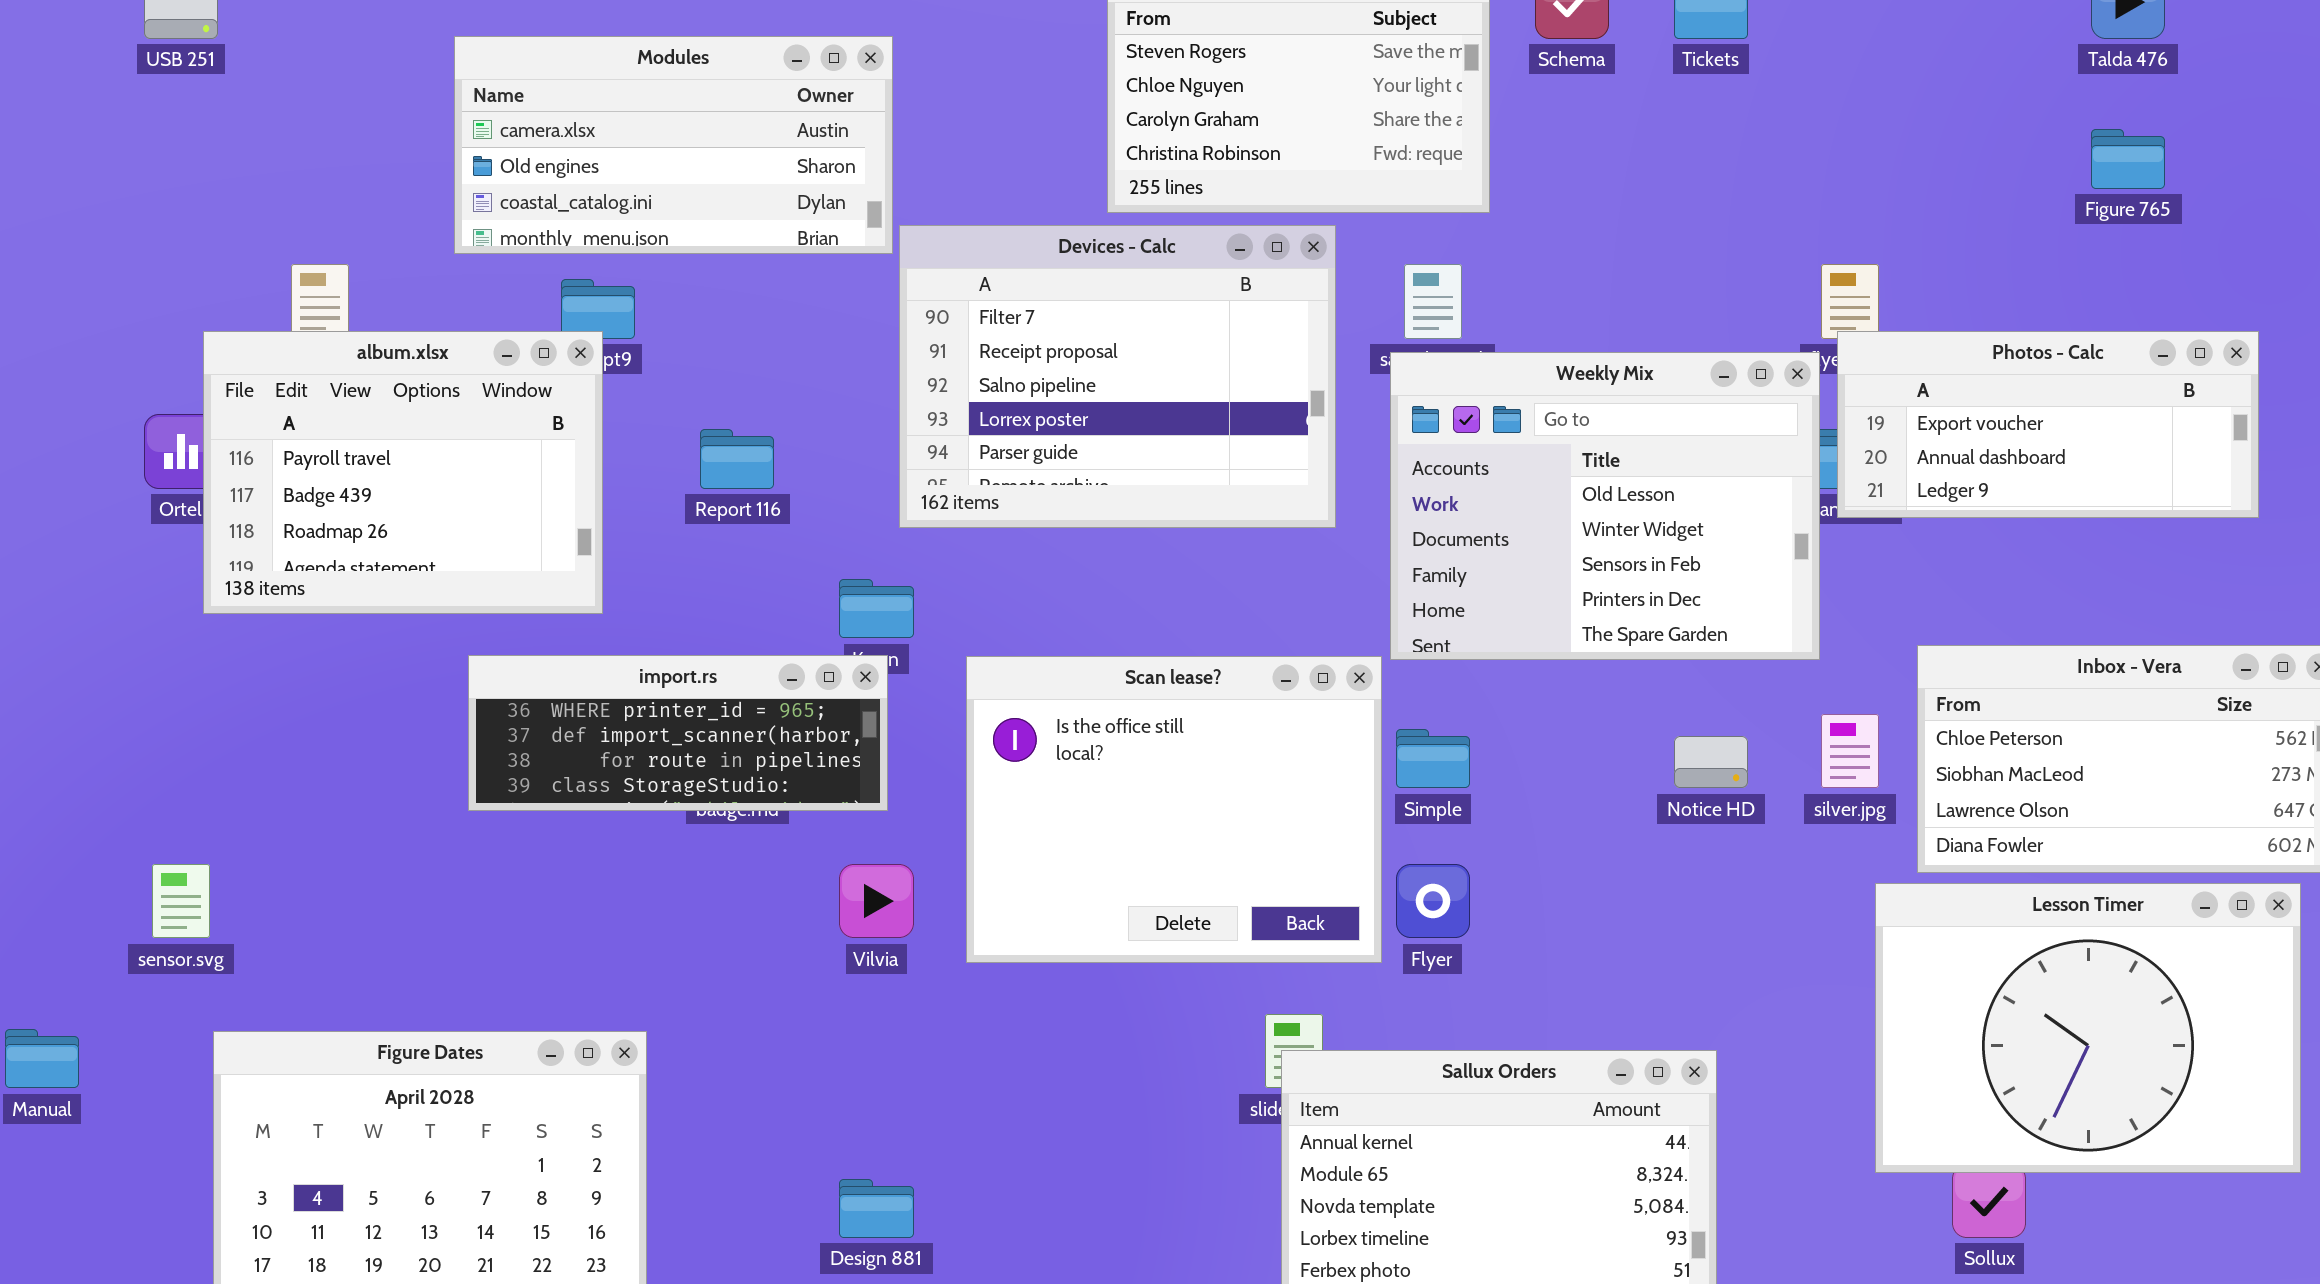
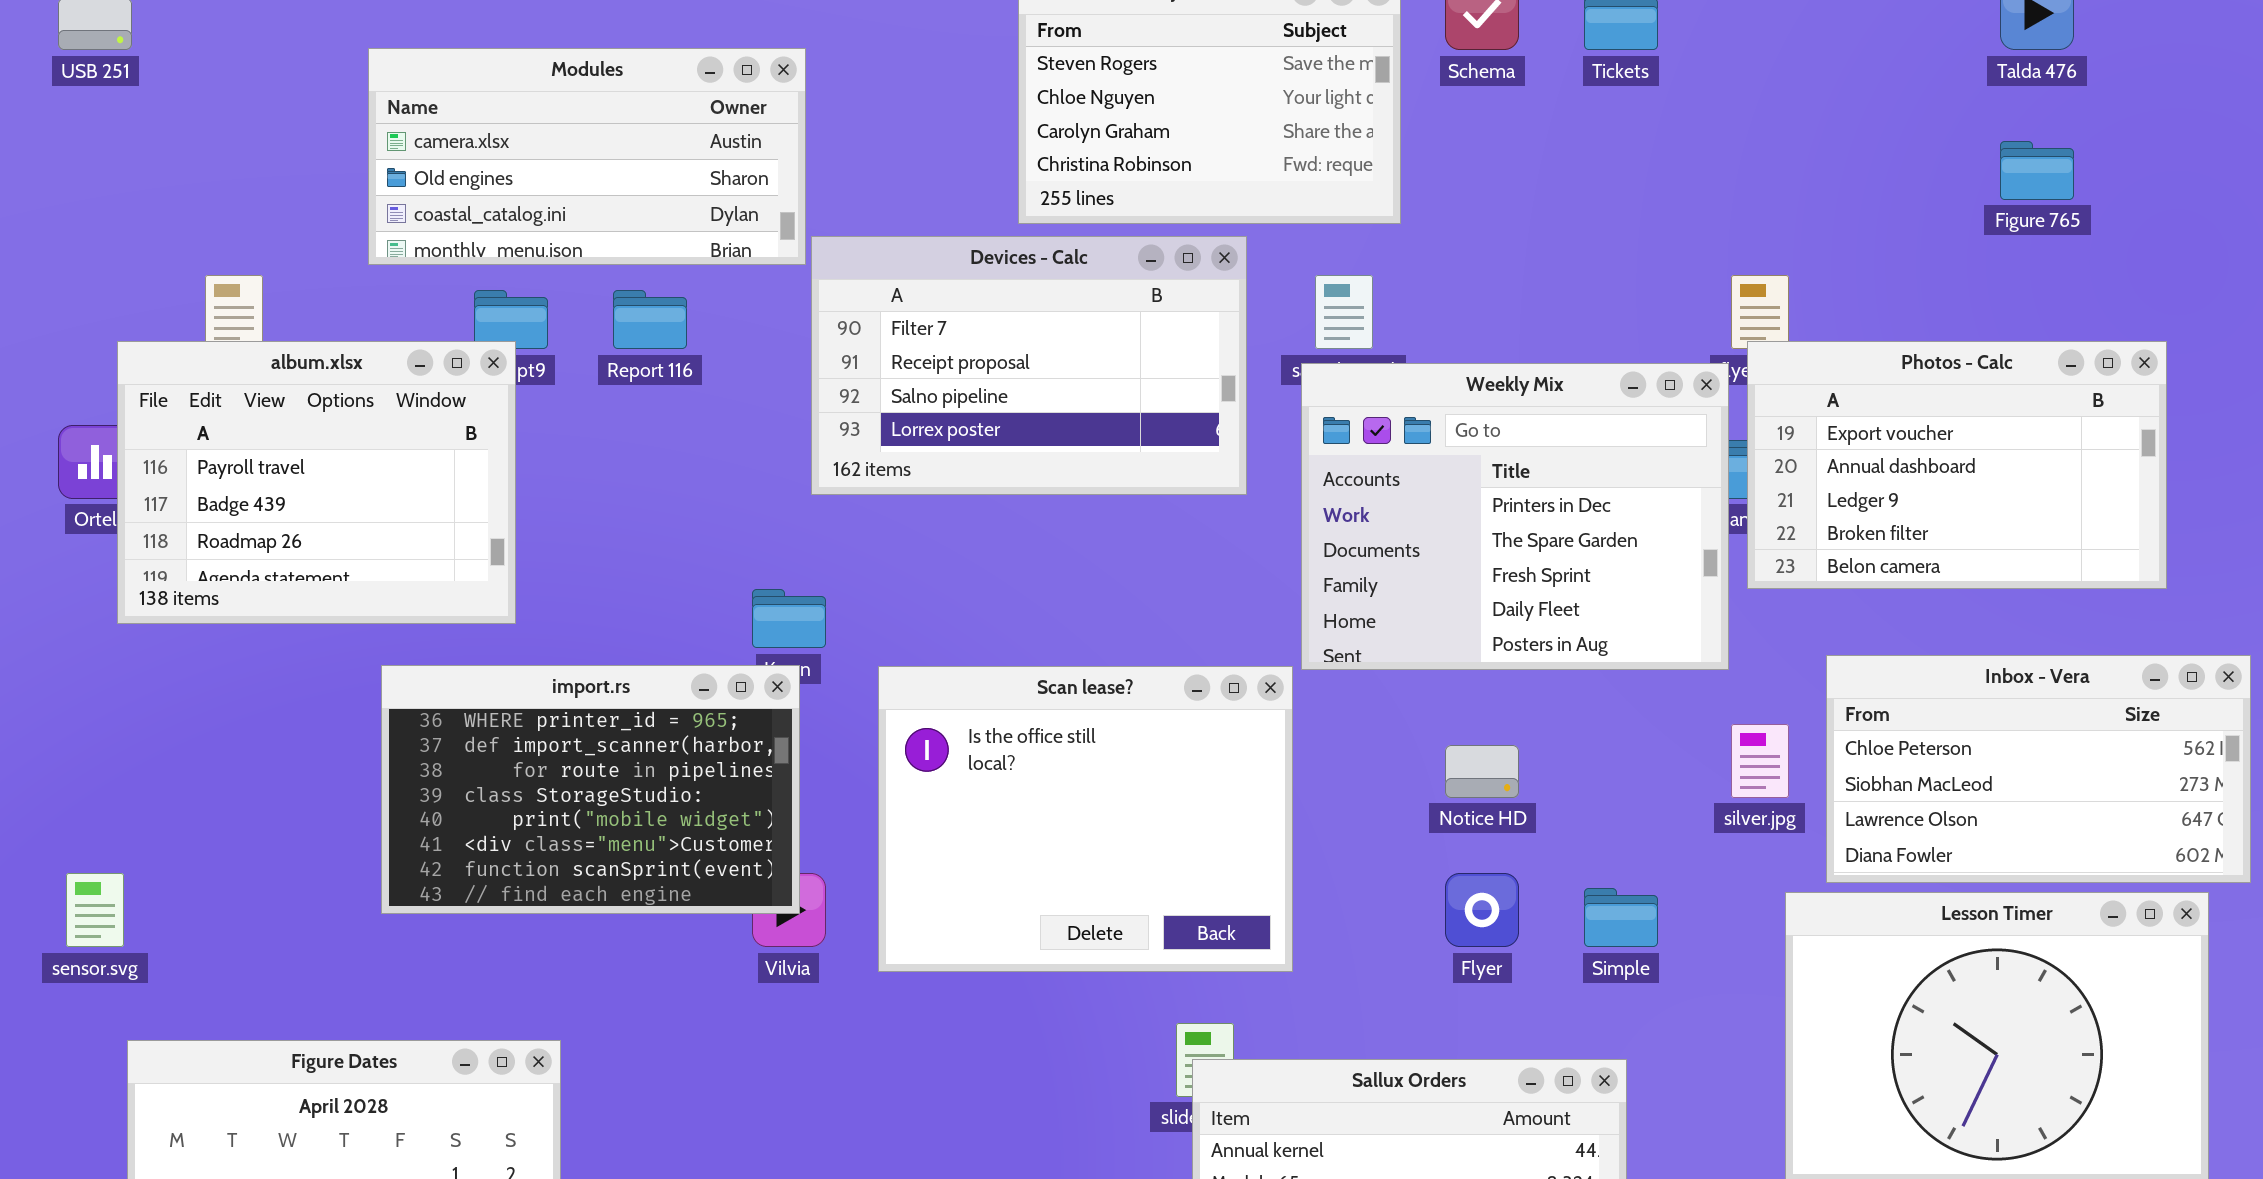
Devices - Calc: [899,225,1336,528] -> [811,236,1247,495], resized
Photos - Calc: [1837,331,2259,518] -> [1747,341,2167,589], resized
Weekly Mix: [1390,352,1820,660] -> [1301,363,1729,670], scrolled down 3 rows
Report 116: [700,429,774,489] -> [613,290,687,349], moved
import.rs: [468,655,888,811] -> [381,665,800,914], resized
Simple: [1396,729,1470,788] -> [1584,888,1658,947], moved
Notice HD: [1674,736,1748,788] -> [1445,745,1519,798], moved
Flyer: [1396,864,1470,938] -> [1445,873,1519,947], moved

